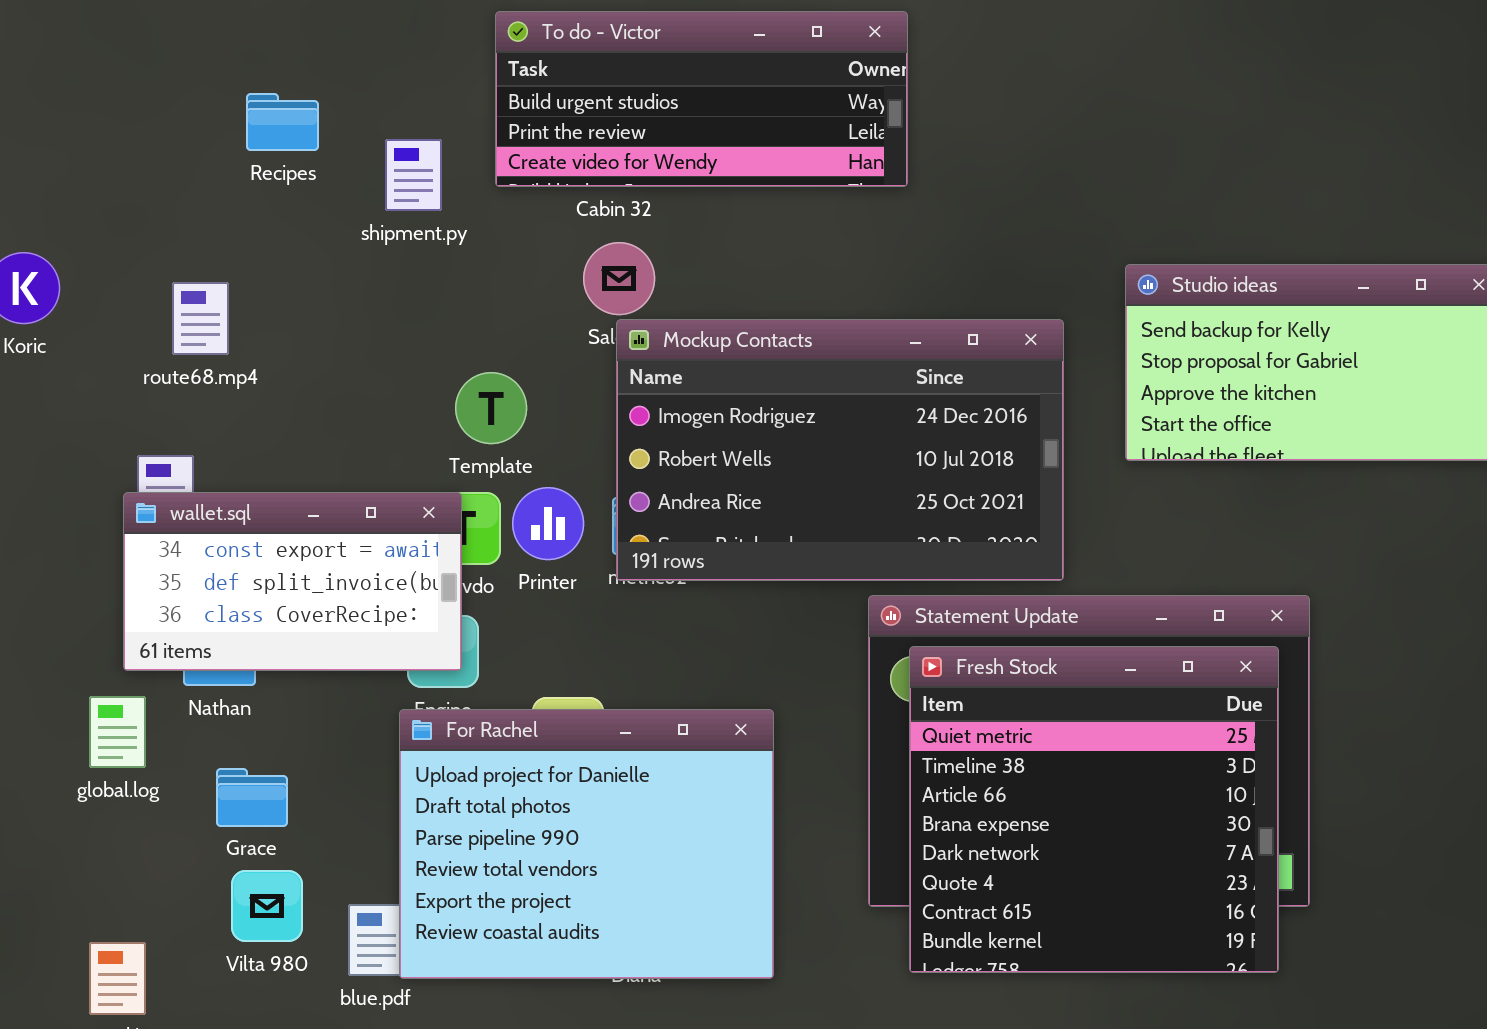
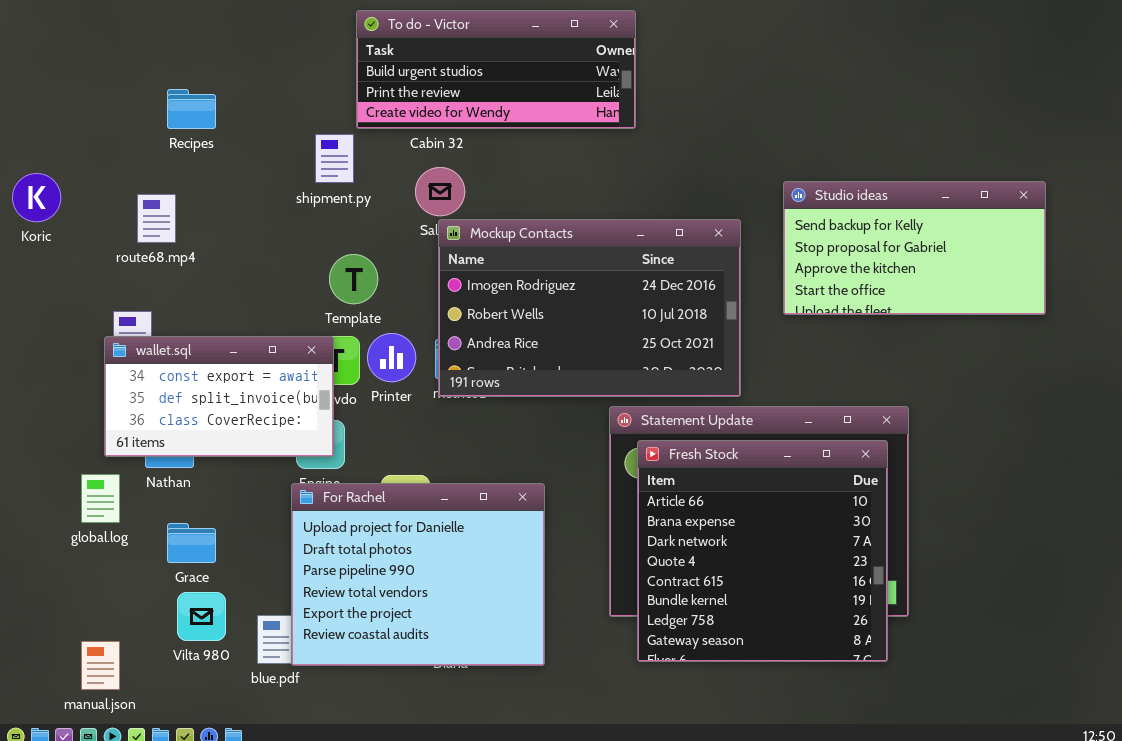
Recipes: [246,93,319,151] -> [167,89,216,129], moved
shipment.py: [385,139,442,211] -> [315,134,354,183], moved
Fresh Stock: [909,646,1279,973] -> [637,440,888,662], scrolled down 2 rows

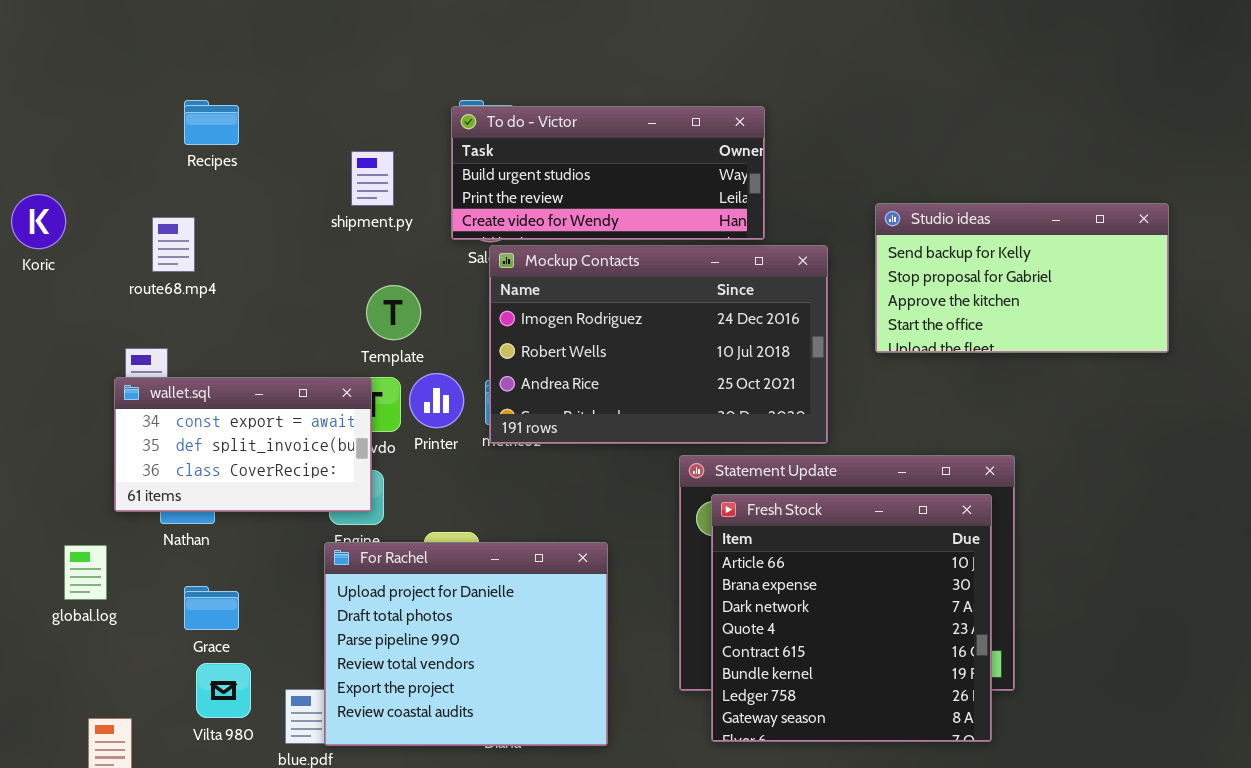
To do - Victor: [356,10,636,129] -> [451,106,765,240], moved
global.log: [81,474,120,523] -> [64,545,107,600], moved

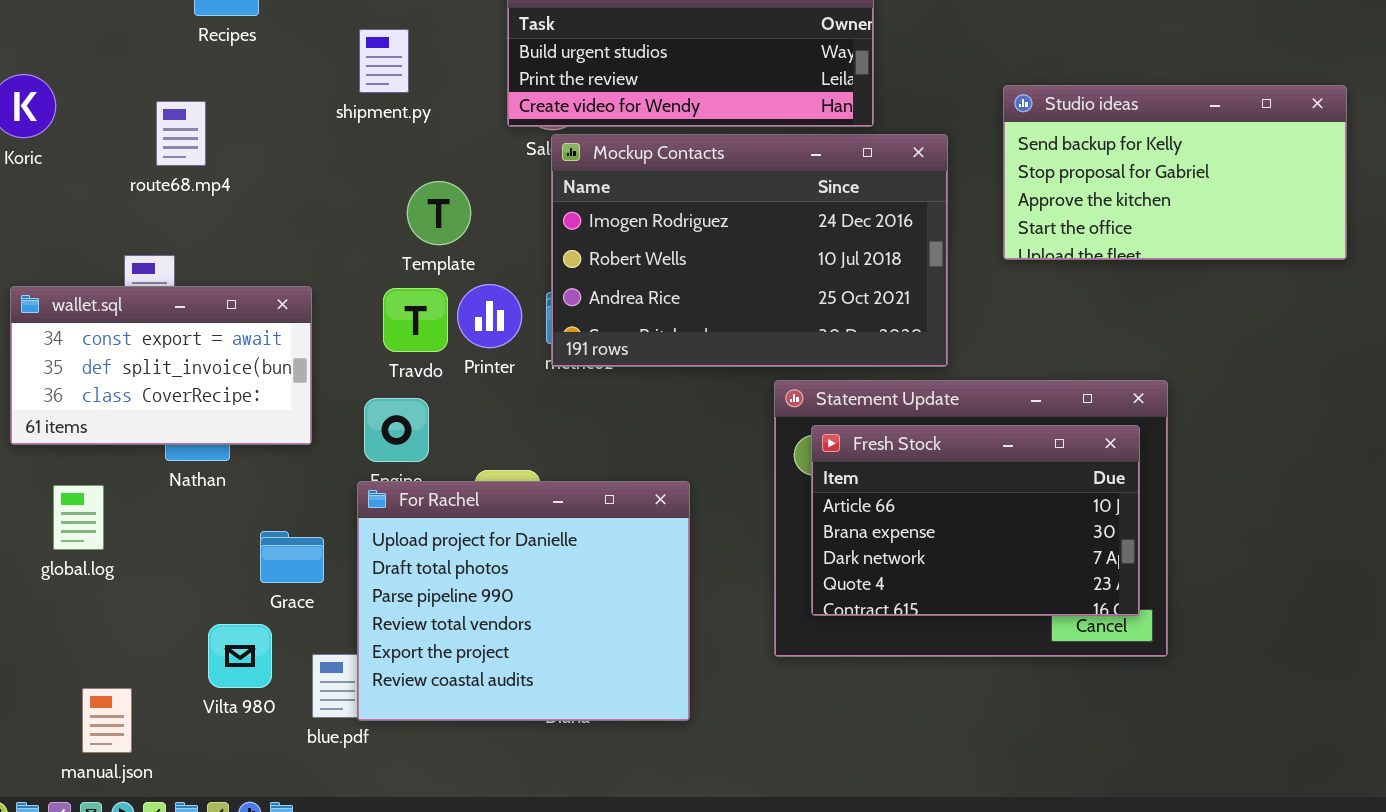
shipment.py: [351,151,394,206] -> [359,29,409,93], moved
wallet.sql: [114,377,372,512] -> [10,286,312,445], moved
Fresh Stock: [711,494,992,742] -> [811,425,1140,616], resized
Grace: [184,586,239,630] -> [260,531,324,583], moved

